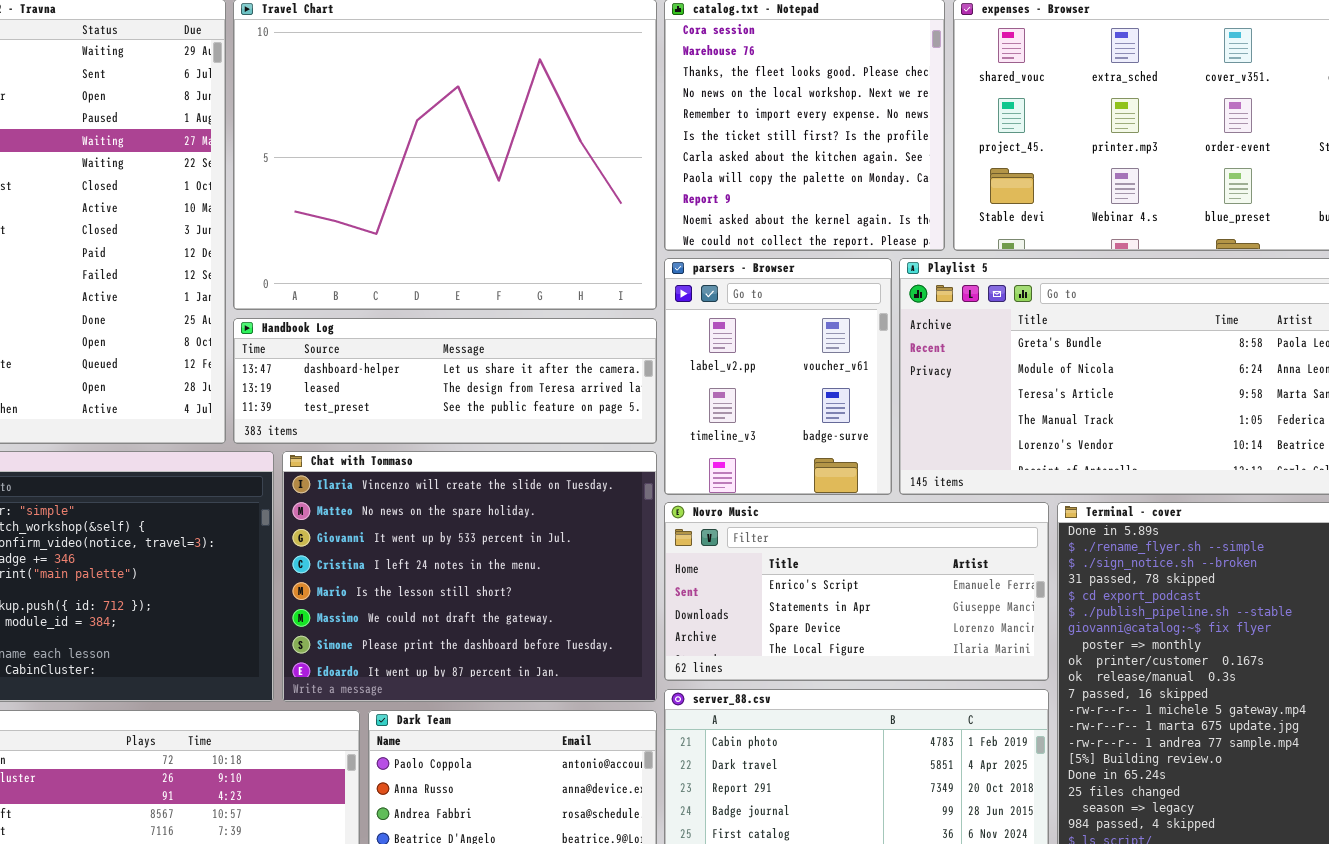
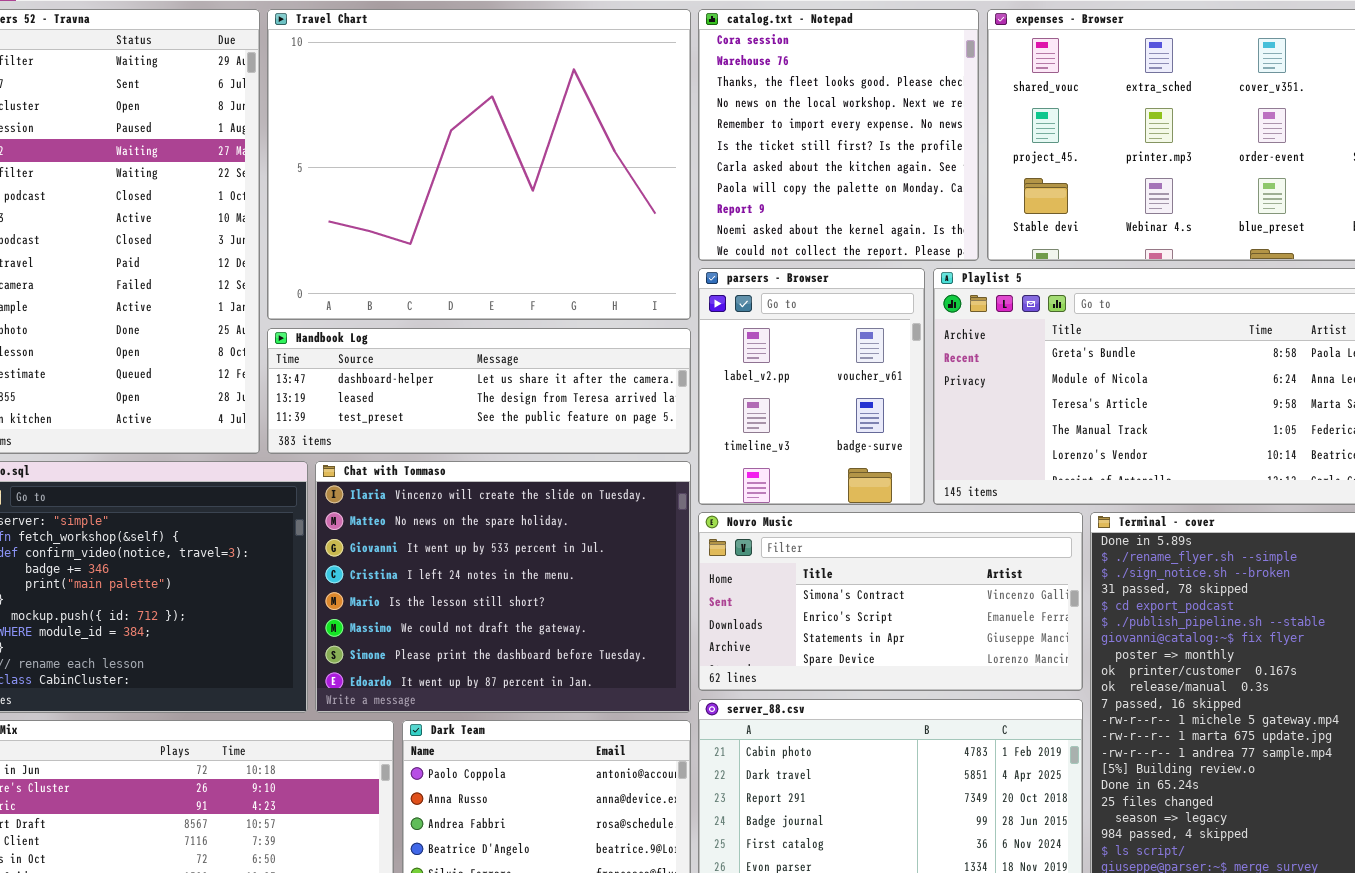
Novro Music: [664,502,1049,681] -> [698,512,1083,691], scrolled up 1 row

